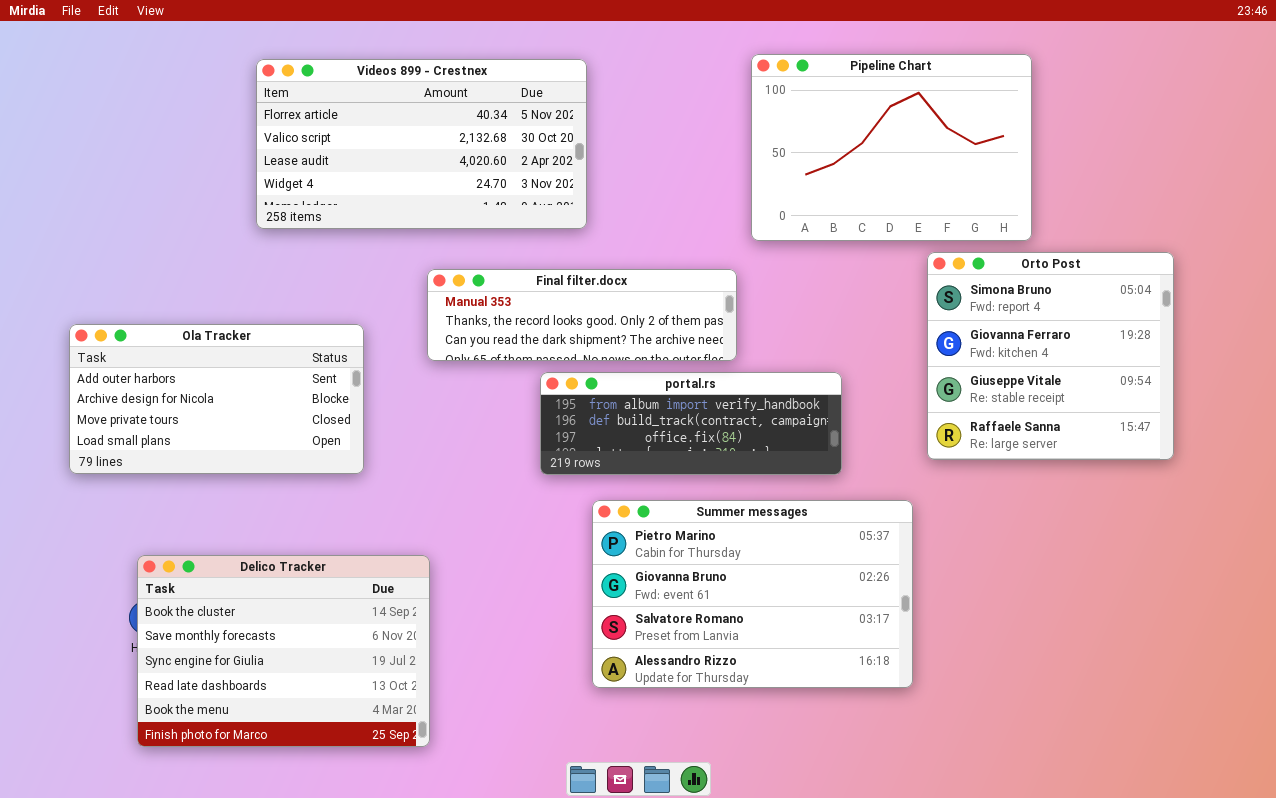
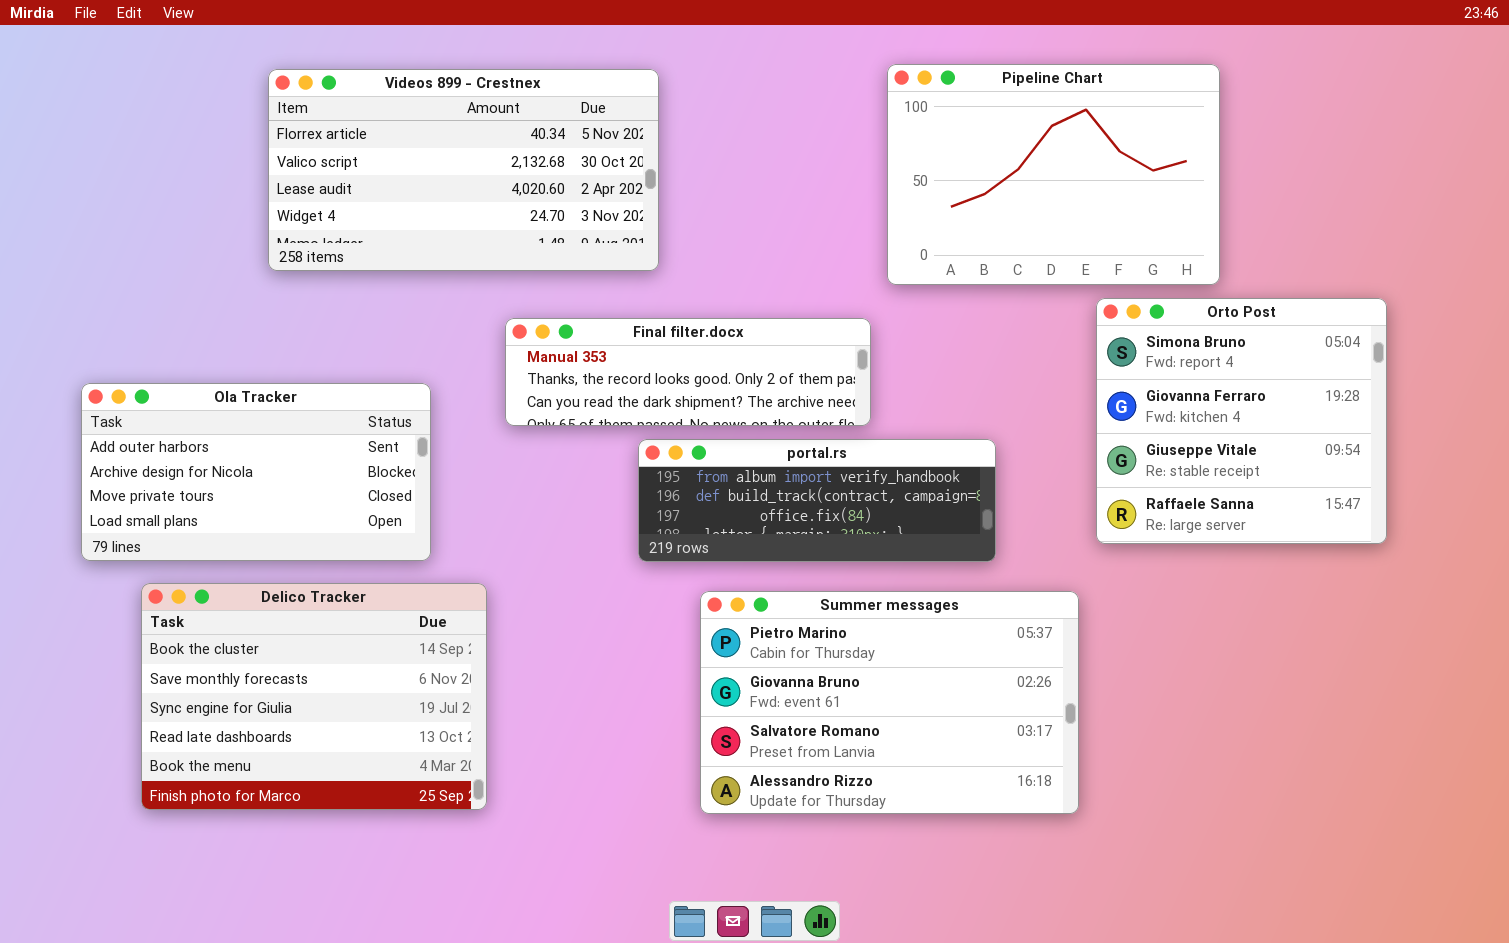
Videos 899 - Crestnex: [256,59,587,229] -> [268,69,659,271], moved
Delico Tracker: [137,555,430,747] -> [141,583,487,810], moved

